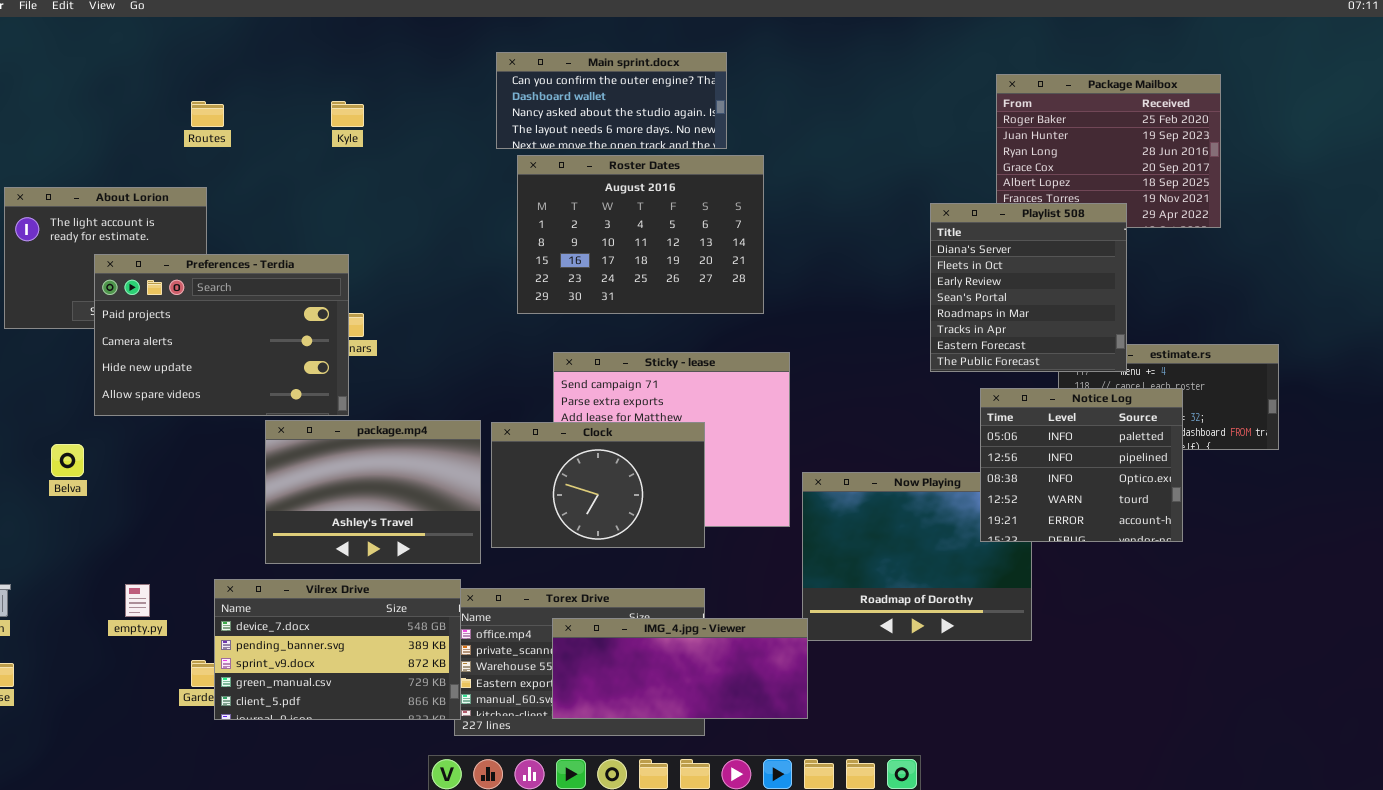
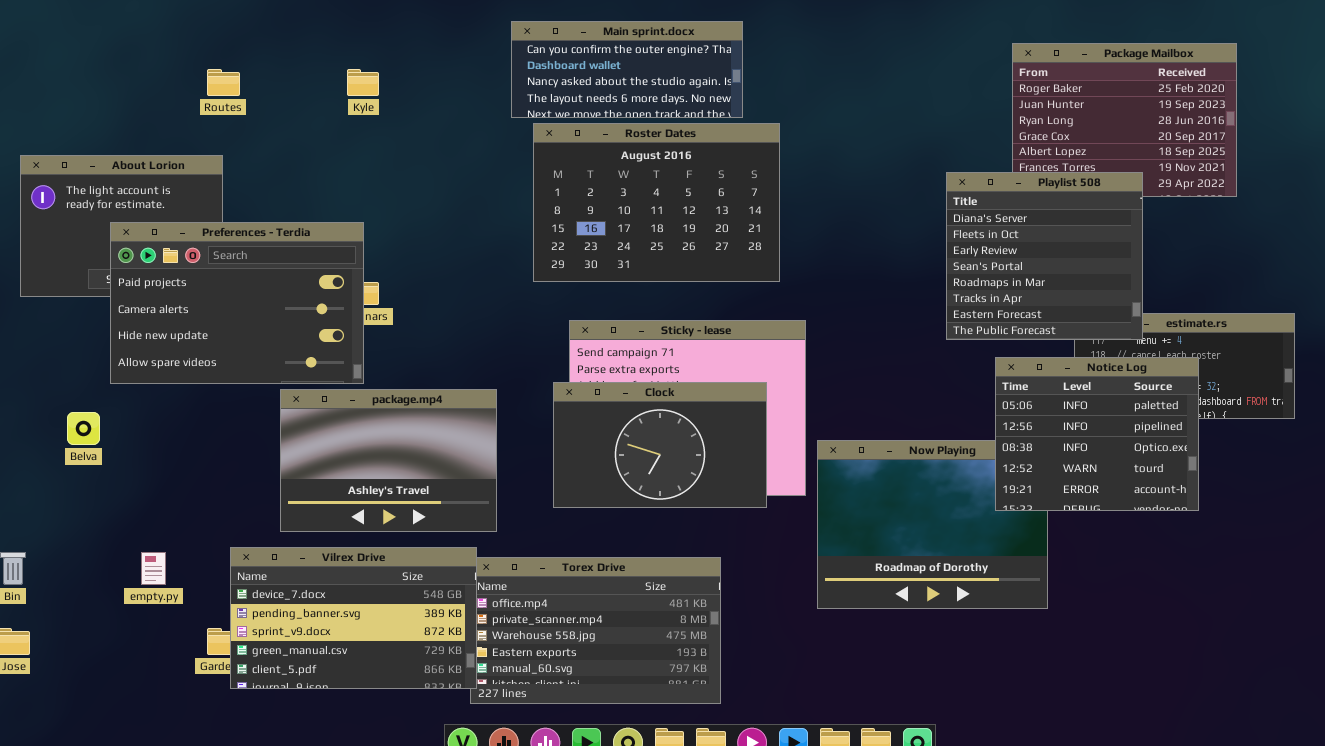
Clock: [491,422,705,548] -> [553,382,767,508], moved
IMG_4.jpg - Viewer: [552,618,808,719] -> none, closed

